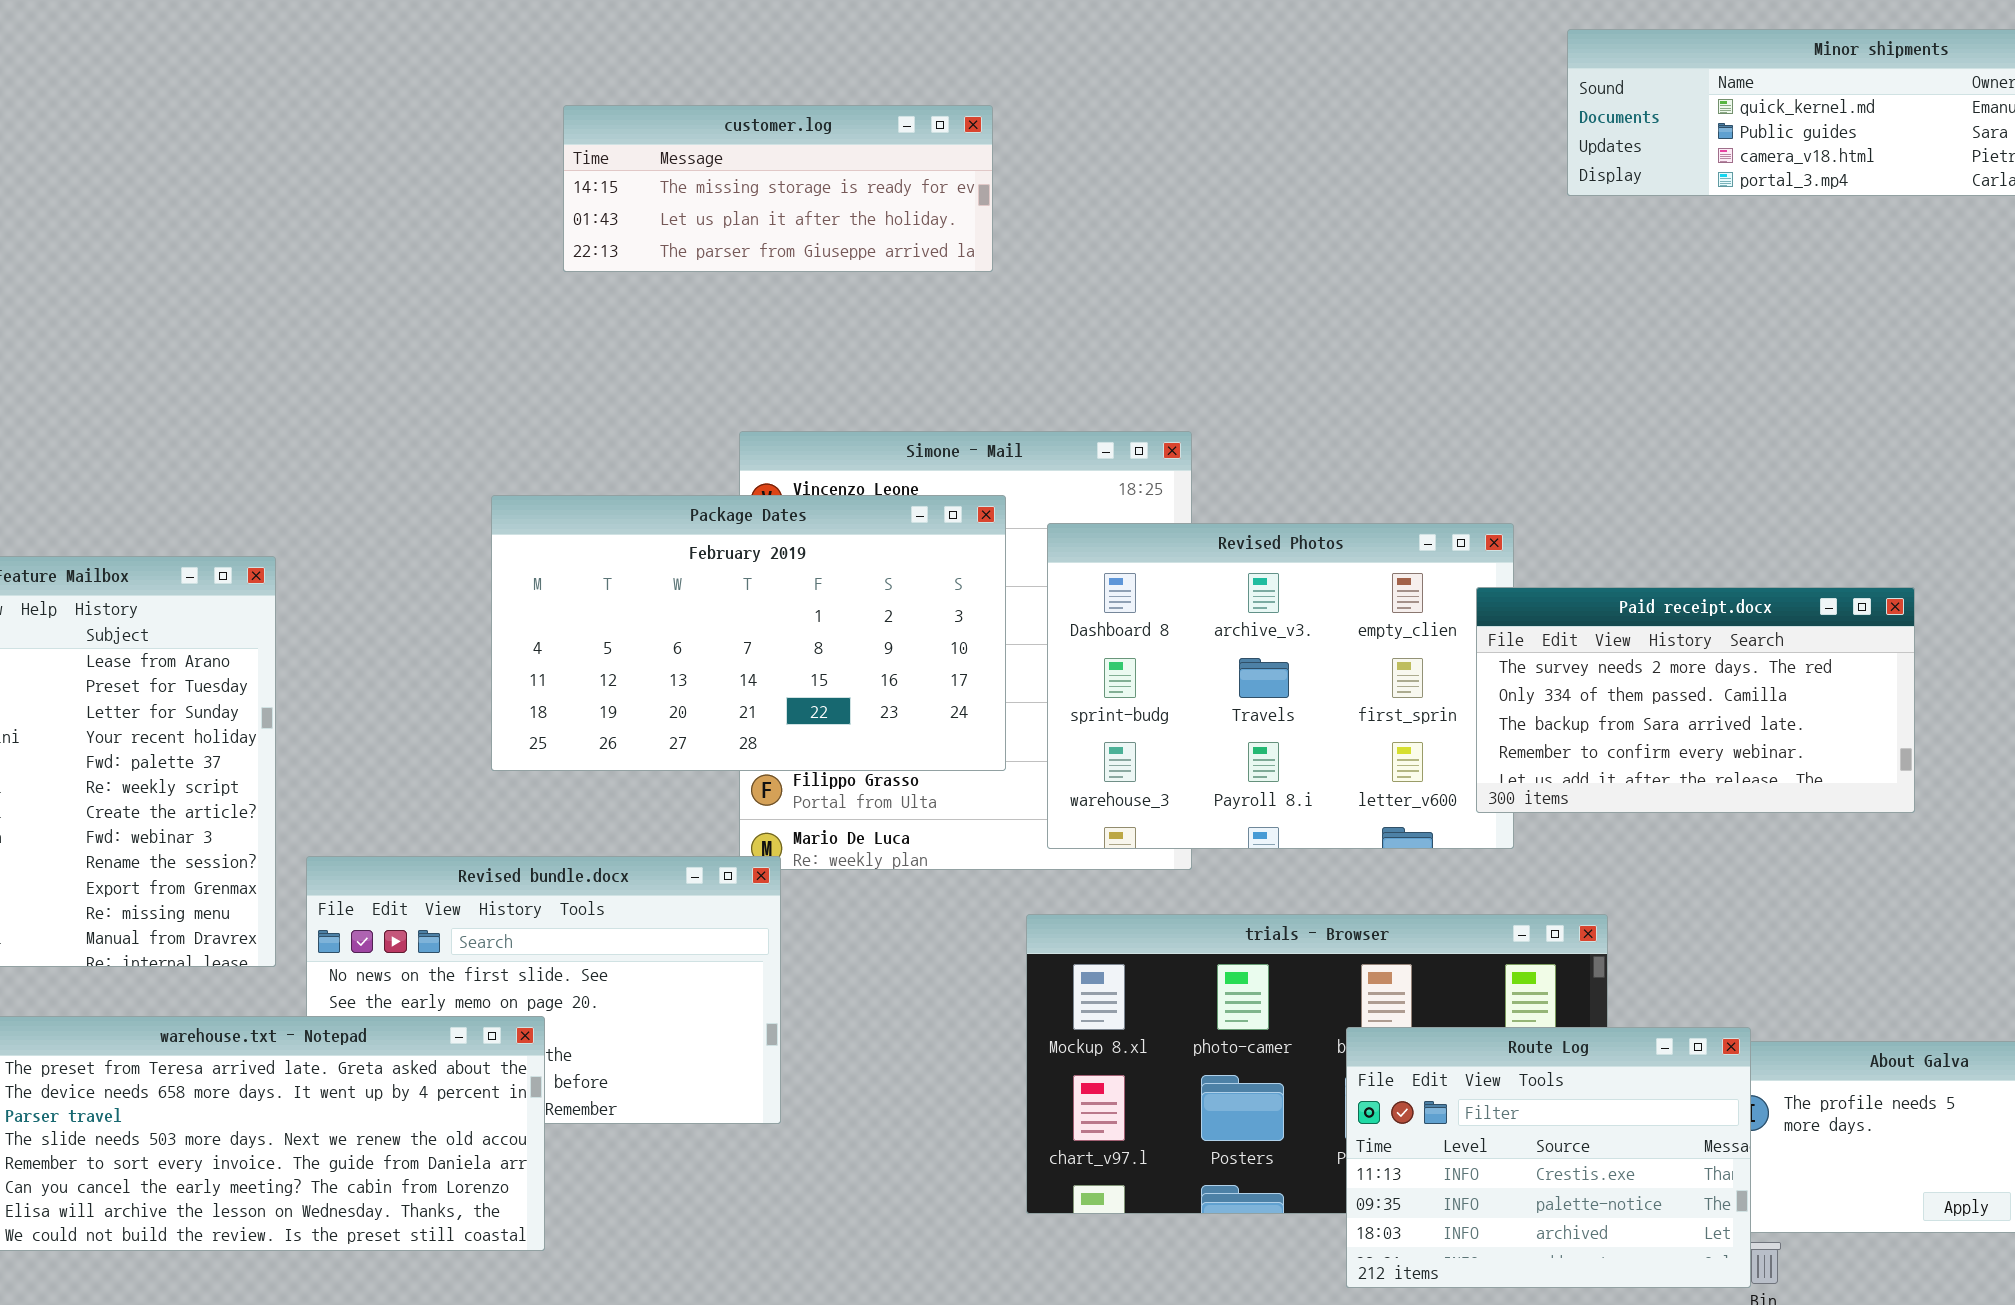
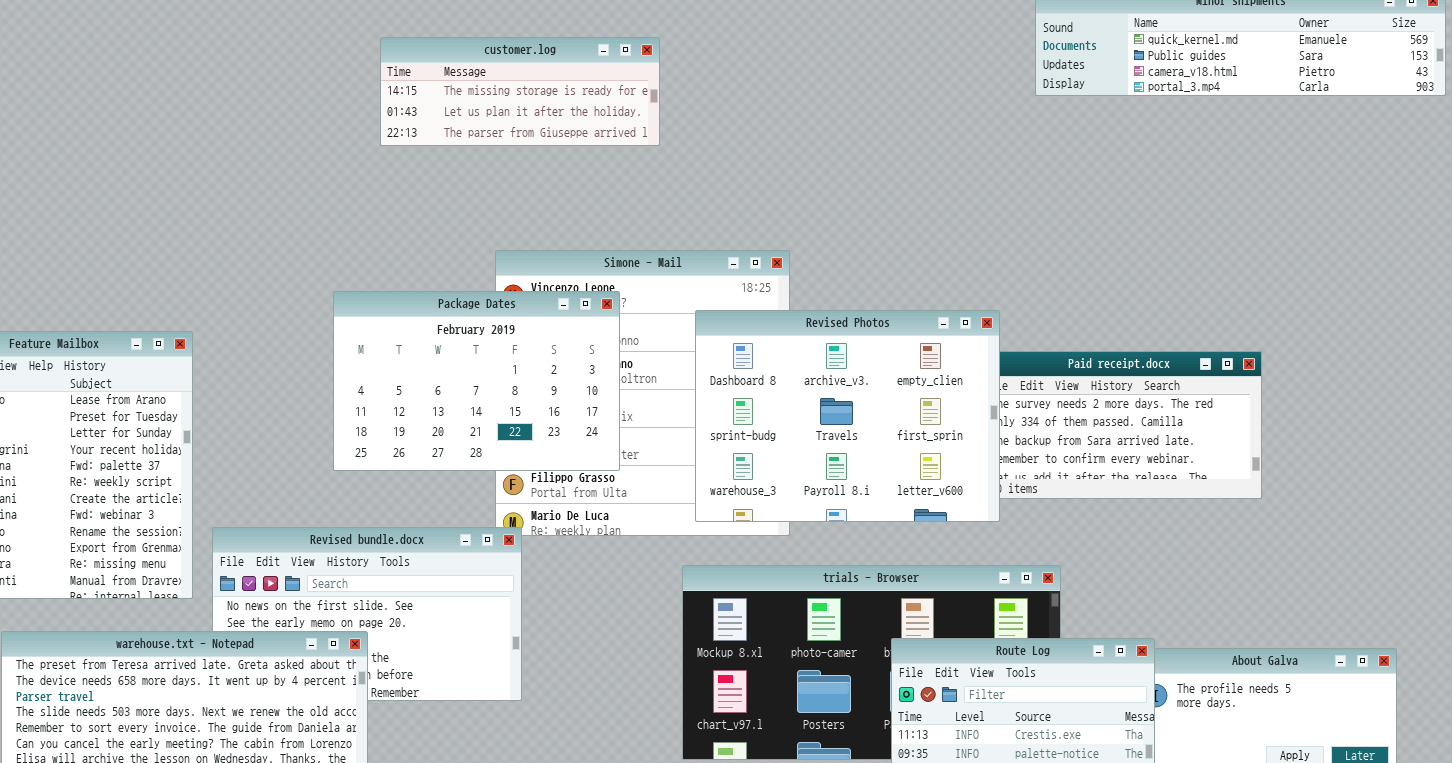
Package Dates: [491,495,1006,771] -> [333,291,620,471], resized
Revised Photos: [1047,523,1514,849] -> [695,310,1000,522], raised

